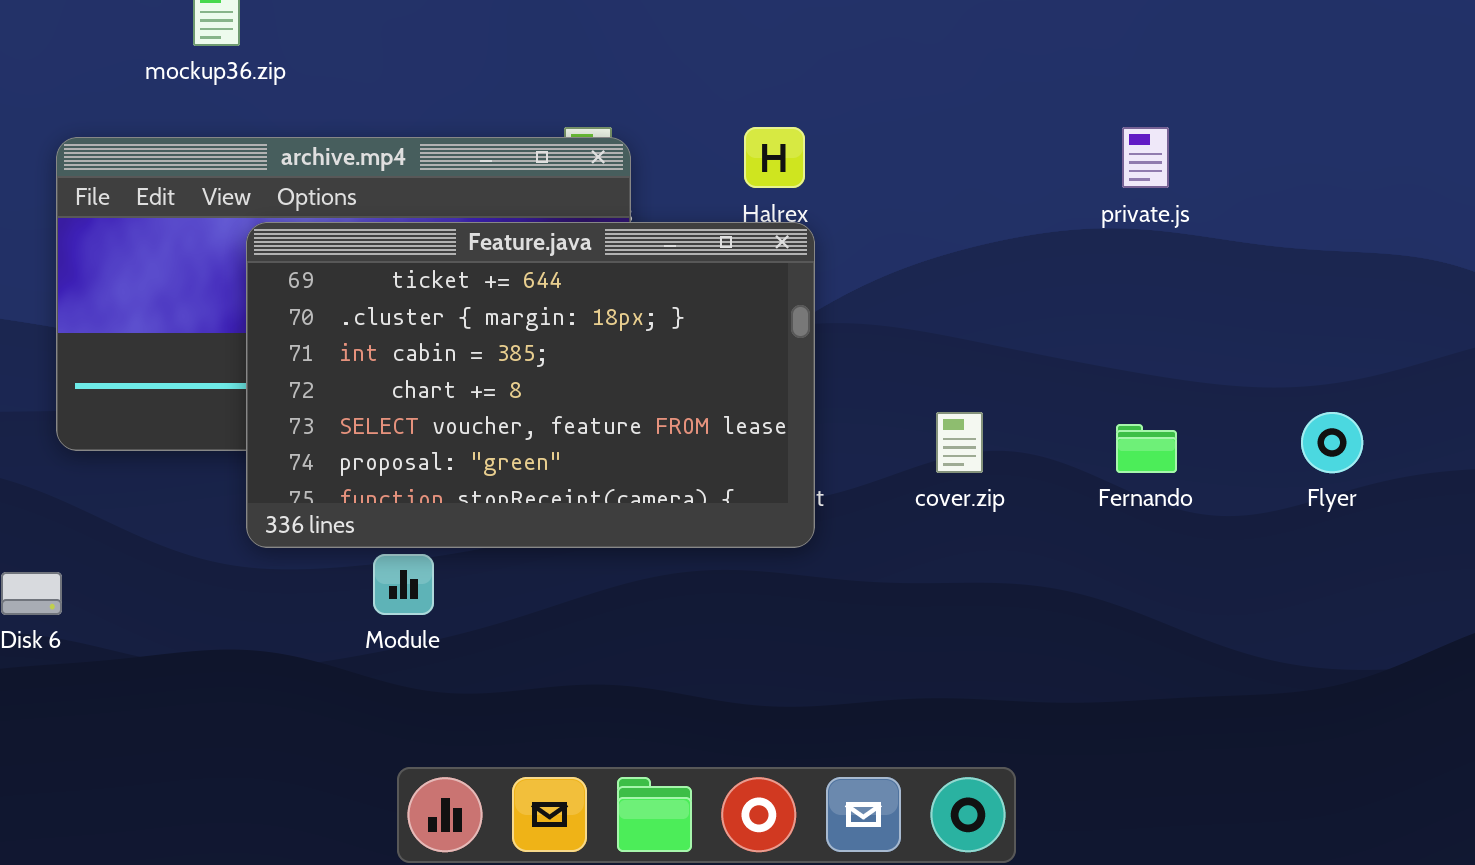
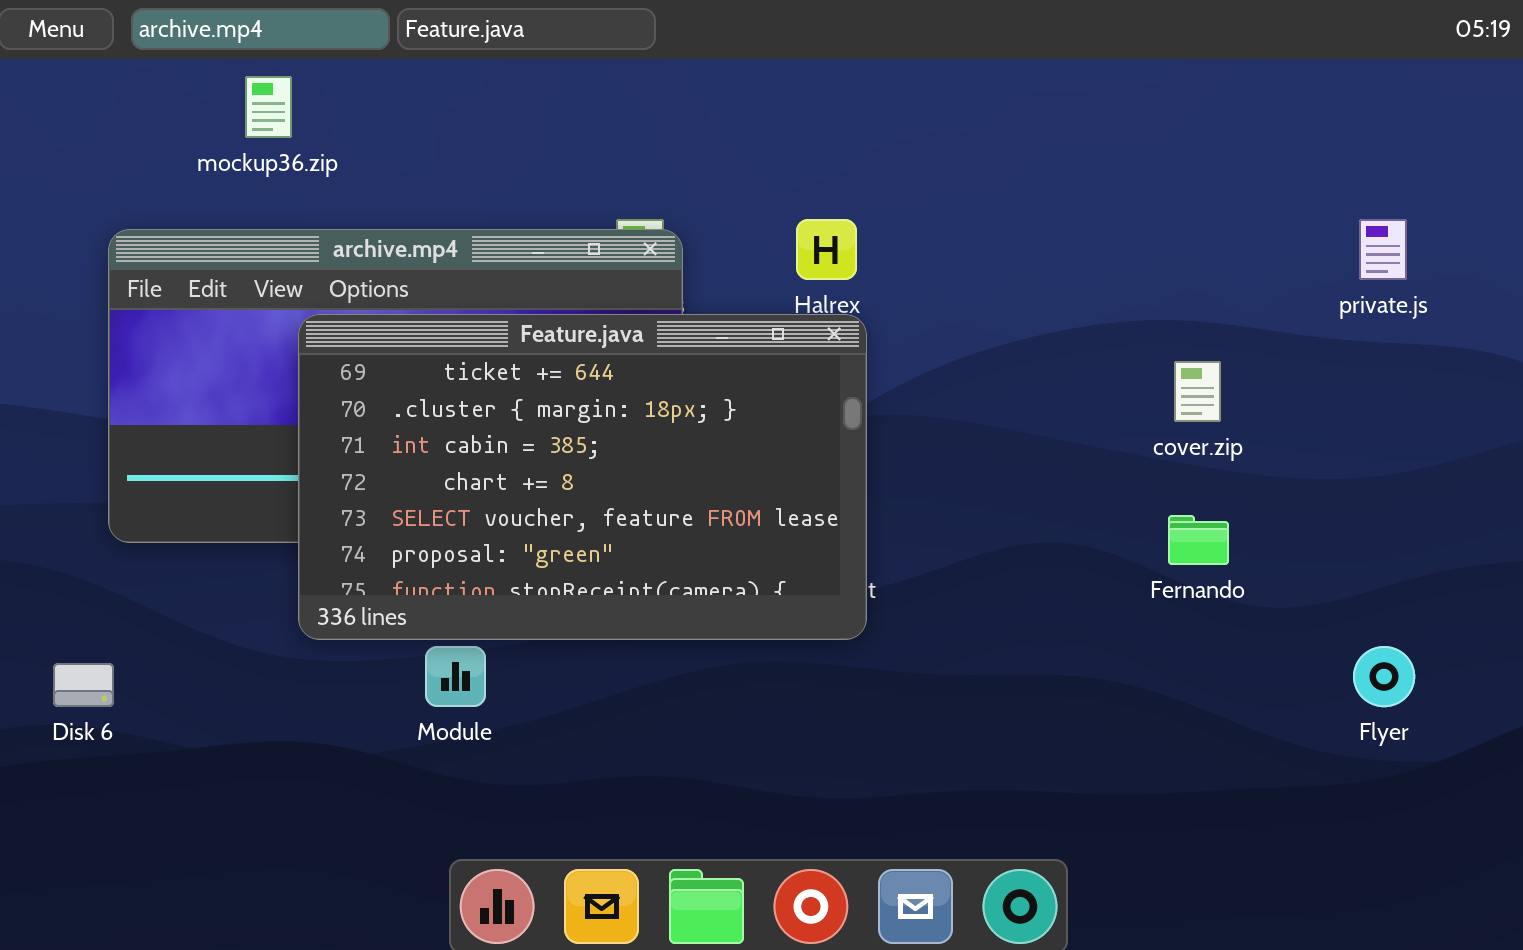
private.js: [1122,127,1169,188] -> [1359,219,1407,280], moved
cover.zip: [936,412,983,473] -> [1174,361,1221,422], moved
Flyer: [1301,412,1363,473] -> [1353,646,1415,707], moved

